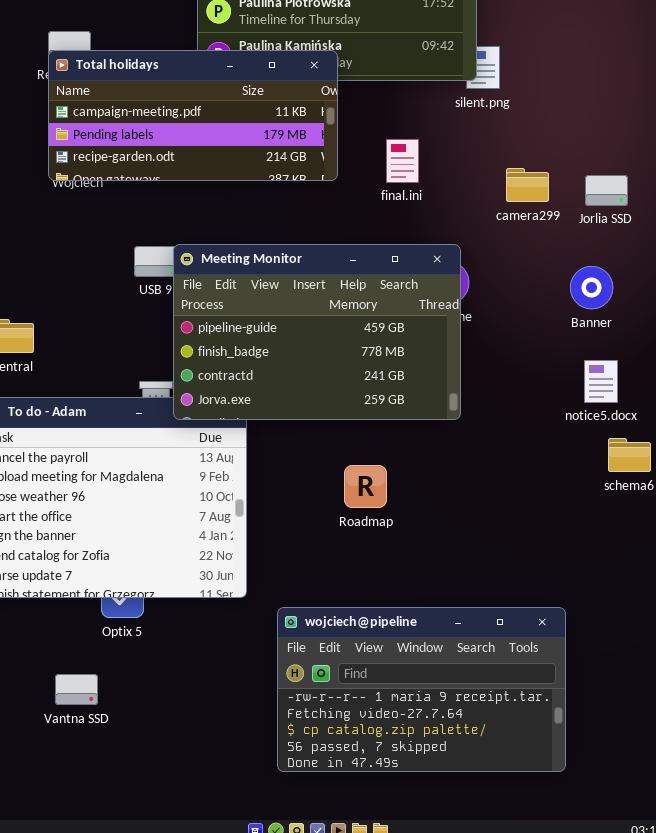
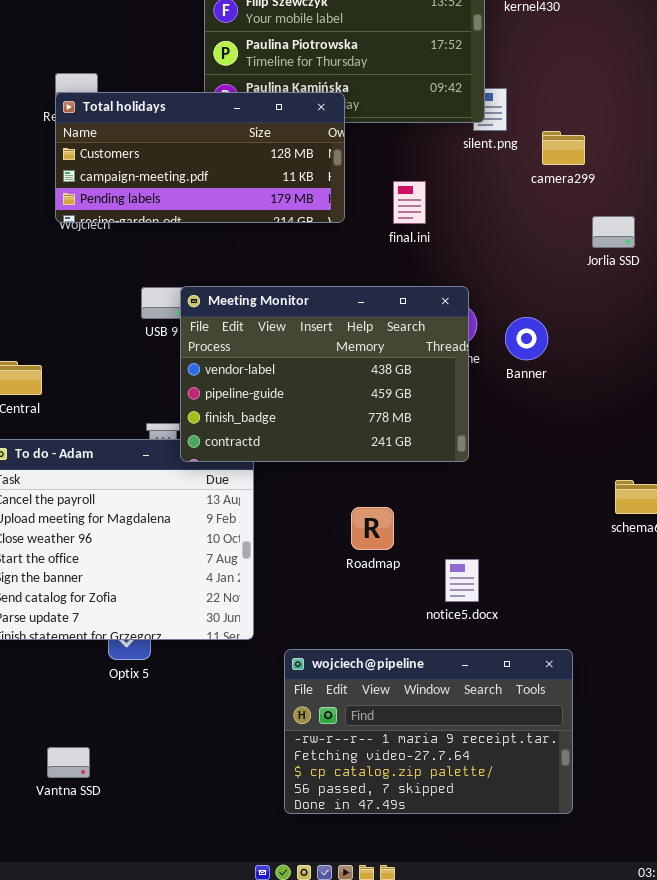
Total holidays: [48,50,338,181] -> [55,92,345,223], scrolled up 1 row
camera299: [506,168,549,202] -> [542,131,585,165], moved
Meeting Monitor: [173,244,461,420] -> [180,286,469,462], scrolled up 1 row
Banner: [570,266,613,309] -> [505,317,548,360], moved
notice5.docx: [584,360,618,403] -> [445,559,479,602], moved
Vantna SSD: [55,674,98,705] -> [47,747,90,778], moved

